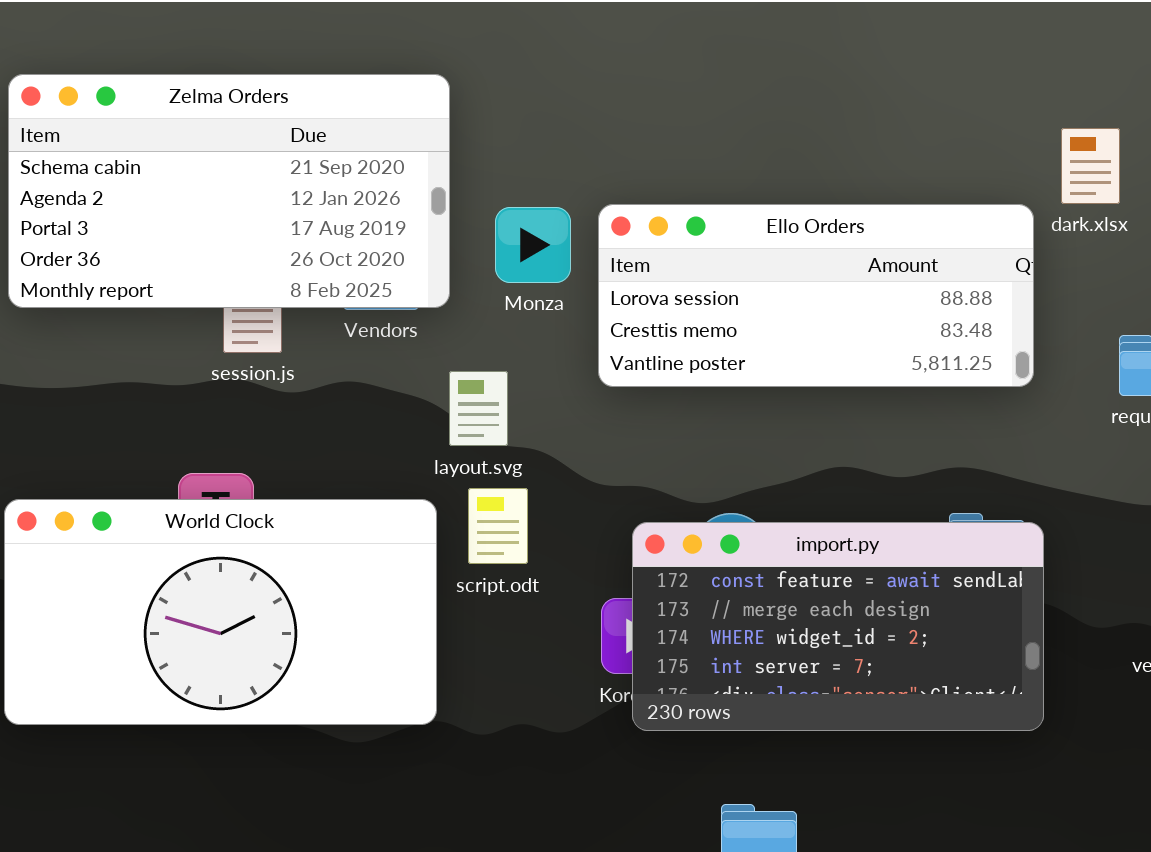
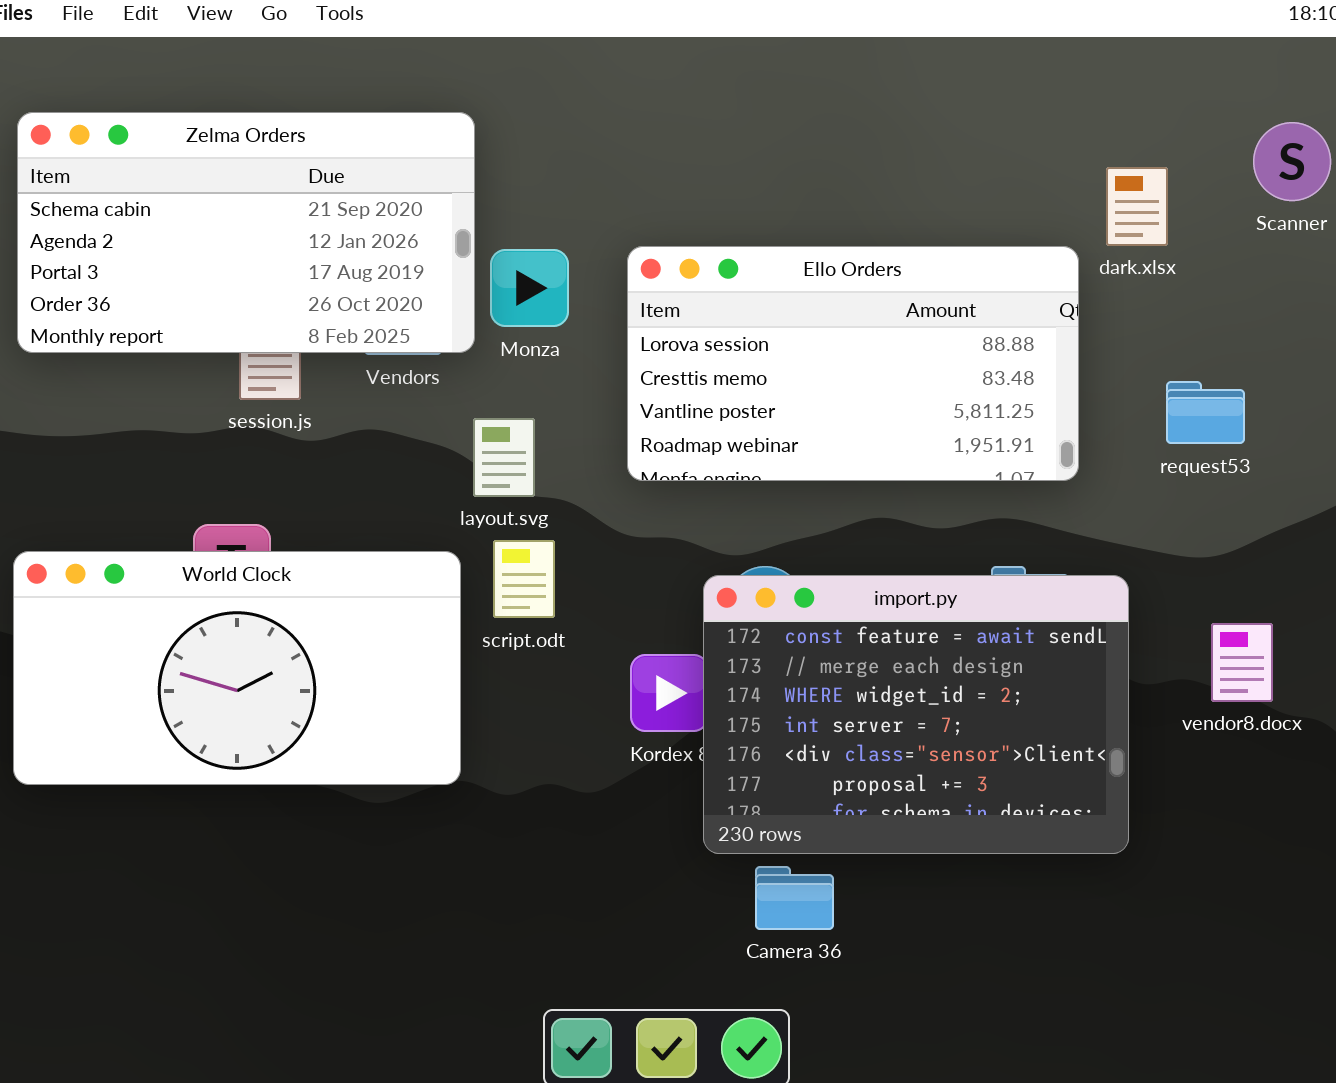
Ello Orders: [598,204,1034,387] -> [627,246,1079,481], resized
Monza: [495,207,571,283] -> [490,249,569,327], moved
import.py: [632,522,1044,731] -> [703,575,1129,854], moved, resized

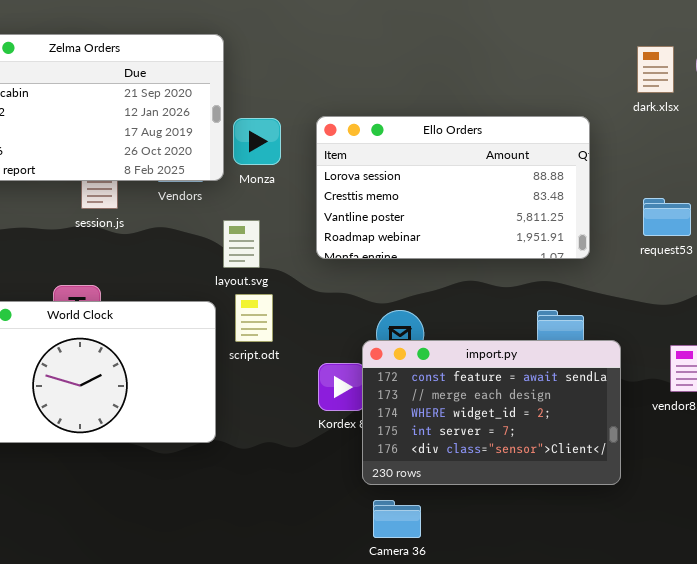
dark.xlsx: [1106,167,1168,246] -> [637,46,674,93], moved
import.py: [703,575,1129,854] -> [362,340,621,485], resized
Camera 36: [755,866,834,930] -> [373,500,421,538], moved

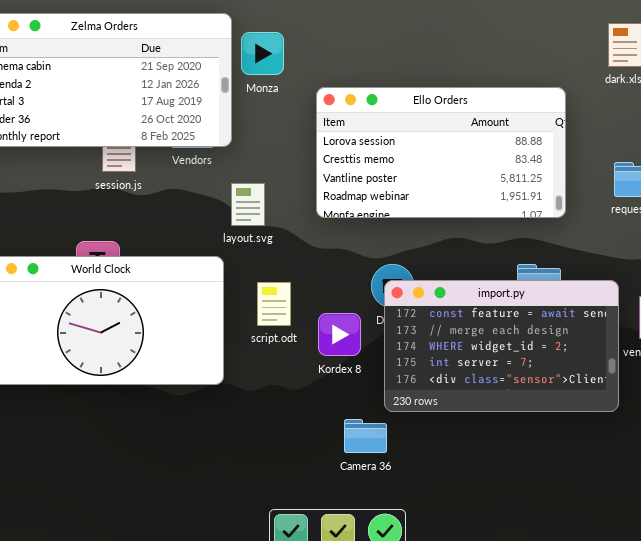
Monza: [233,118,281,165] -> [241,32,284,75], moved
script.odt: [235,294,273,342] -> [257,282,291,326], moved
import.py: [362,340,621,485] -> [384,280,619,412], moved
Camera 36: [373,500,421,538] -> [344,419,387,453], moved

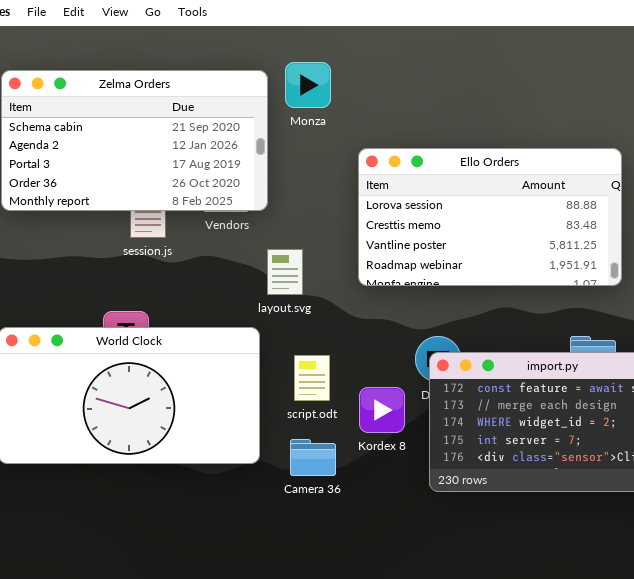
Monza: [241,32,284,75] -> [285,62,331,108], moved
Camera 36: [344,419,387,453] -> [290,439,336,476], moved

